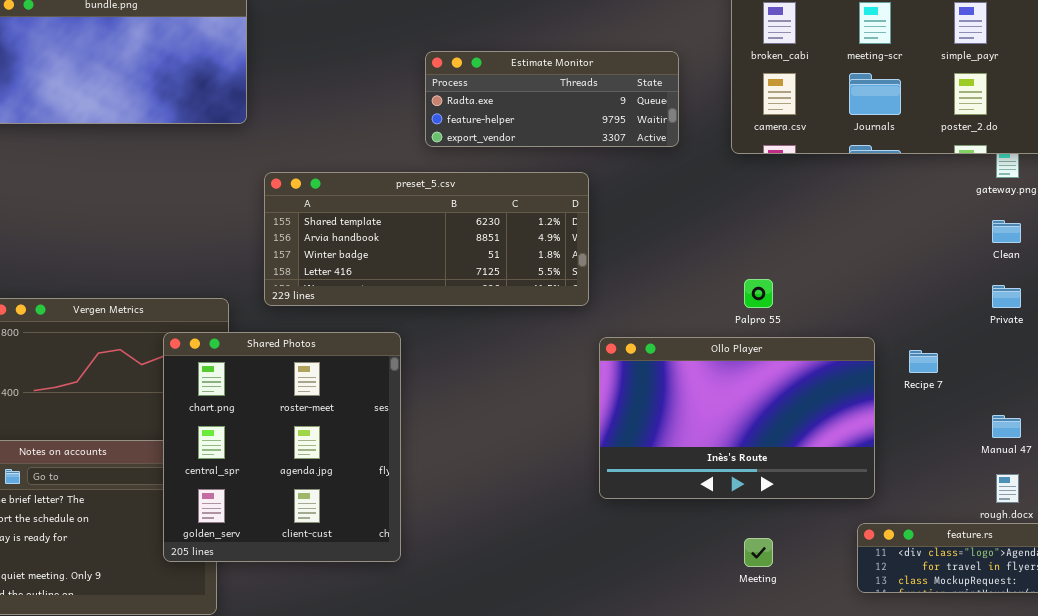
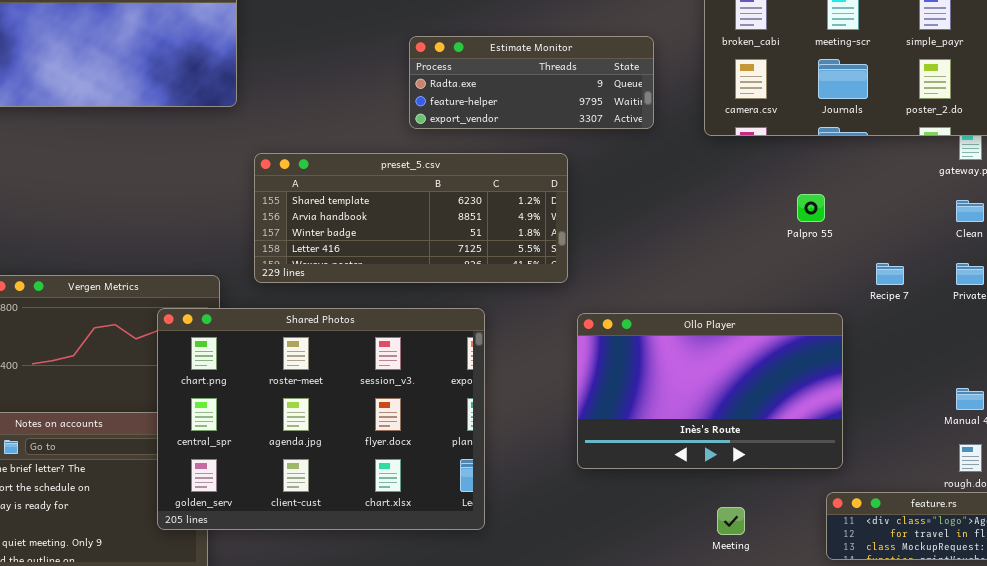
Palpro 55: [744,279,773,308] -> [797,194,825,222], moved
Shared Photos: [163,332,401,562] -> [157,308,485,530], resized
Recipe 7: [909,350,938,373] -> [876,263,904,285], moved

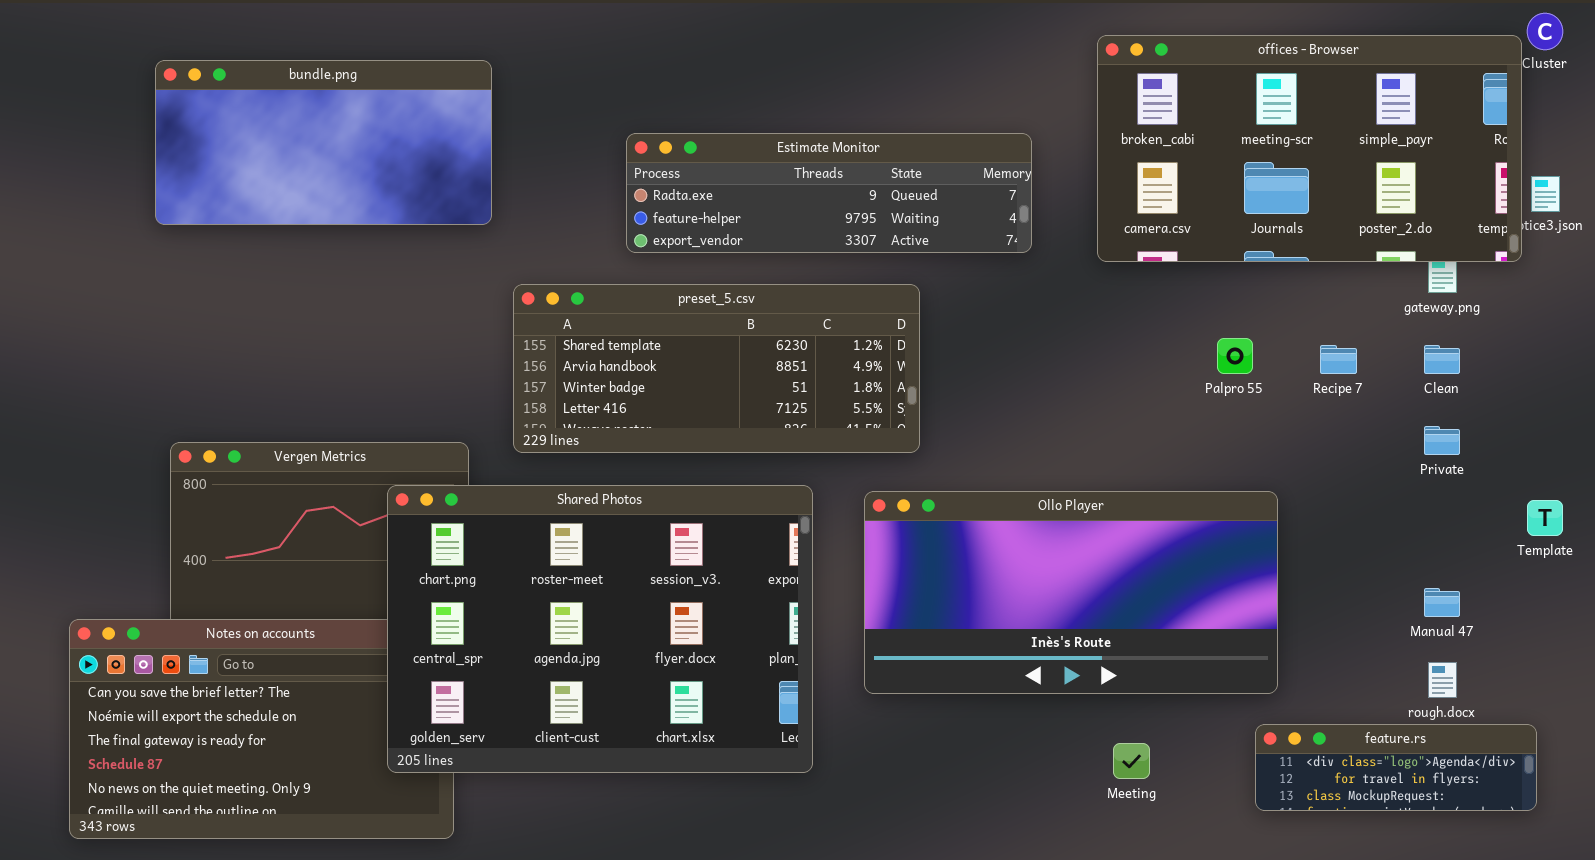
Estimate Monitor: [409,36,654,129] -> [626,133,1032,253], resized
Recipe 7: [876,263,904,285] -> [1320,345,1357,374], moved
Ollo Player: [577,313,843,469] -> [864,491,1278,694], resized

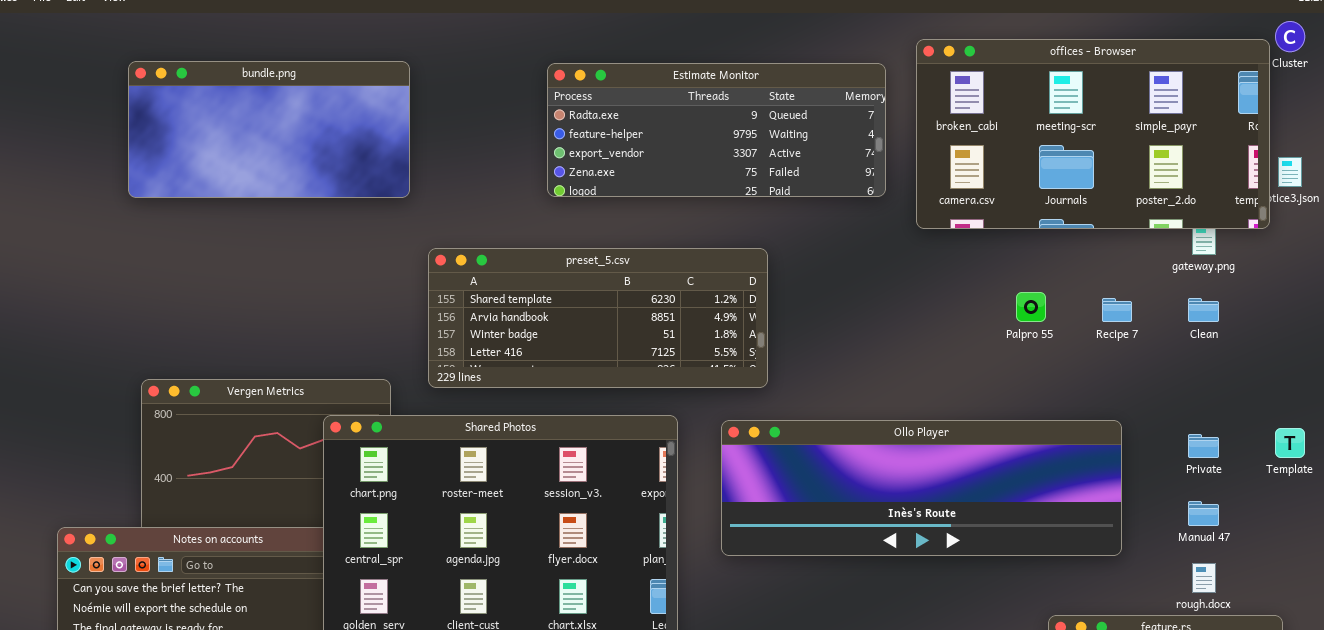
Estimate Monitor: [626,133,1032,253] -> [547,63,886,197], moved, resized
Private: [1424,426,1460,455] -> [1188,434,1219,458], moved
Ollo Player: [864,491,1278,694] -> [721,420,1122,556], resized

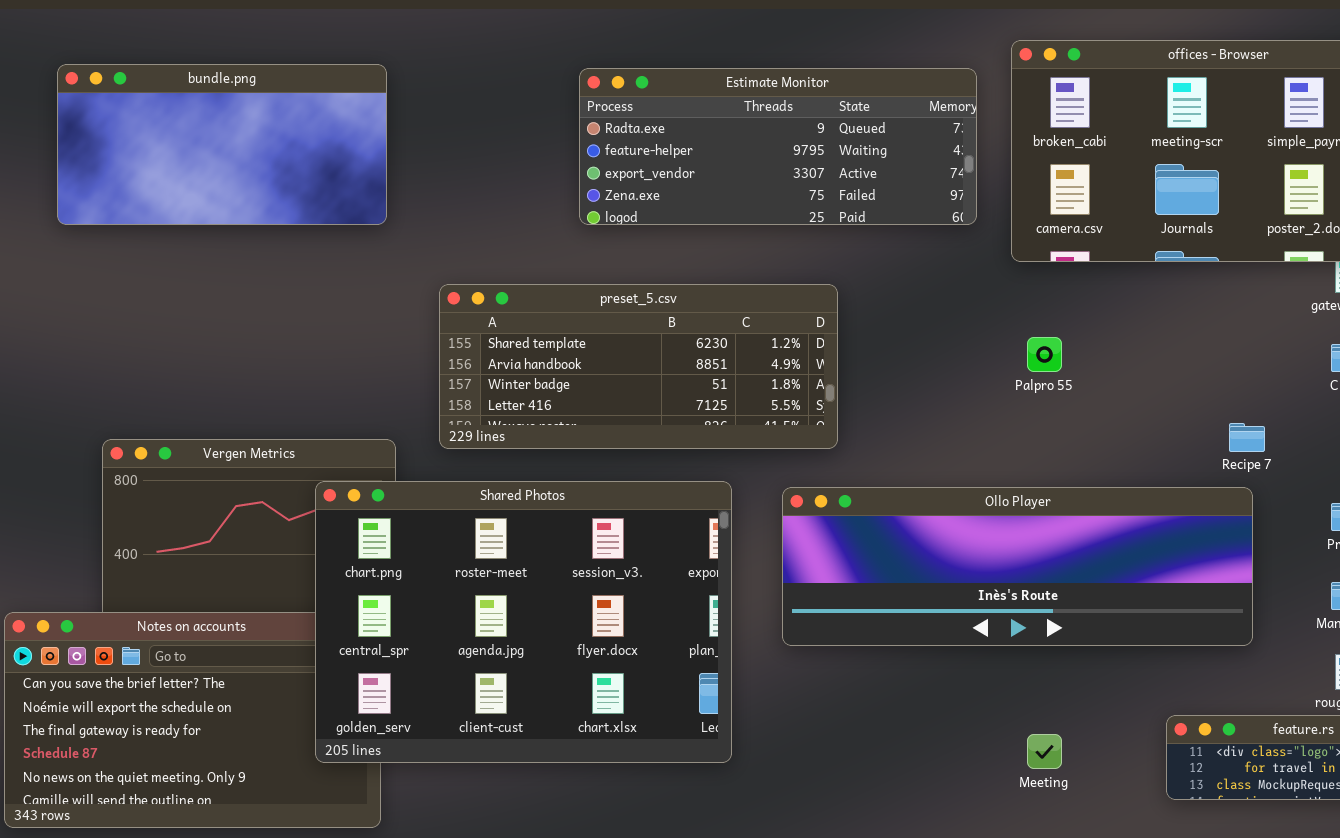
bundle.png: [128,61,410,198] -> [57,64,387,225], moved
Palpro 55: [1016,292,1046,322] -> [1027,337,1062,372], moved
Recipe 7: [1102,298,1132,322] -> [1229,423,1265,452], moved

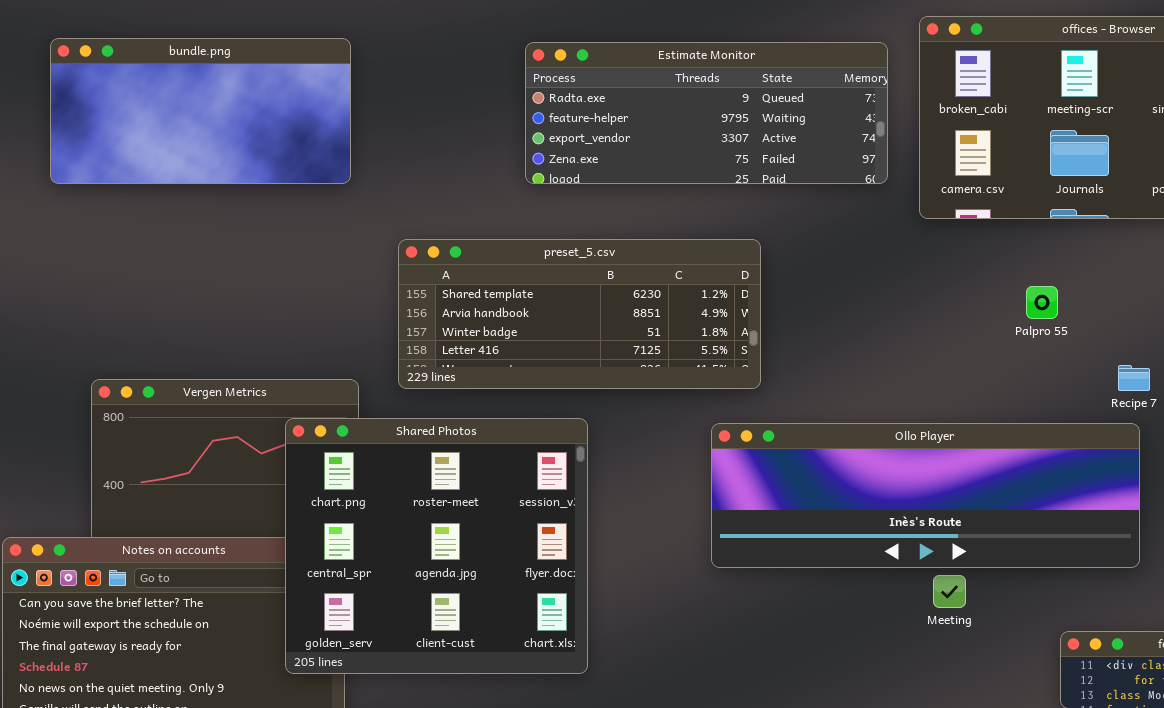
Palpro 55: [1027,337,1062,372] -> [1026,286,1058,319], moved
Shared Photos: [315,481,732,763] -> [285,418,588,674], resized
Meeting: [1027,734,1062,769] -> [933,575,966,608], moved

